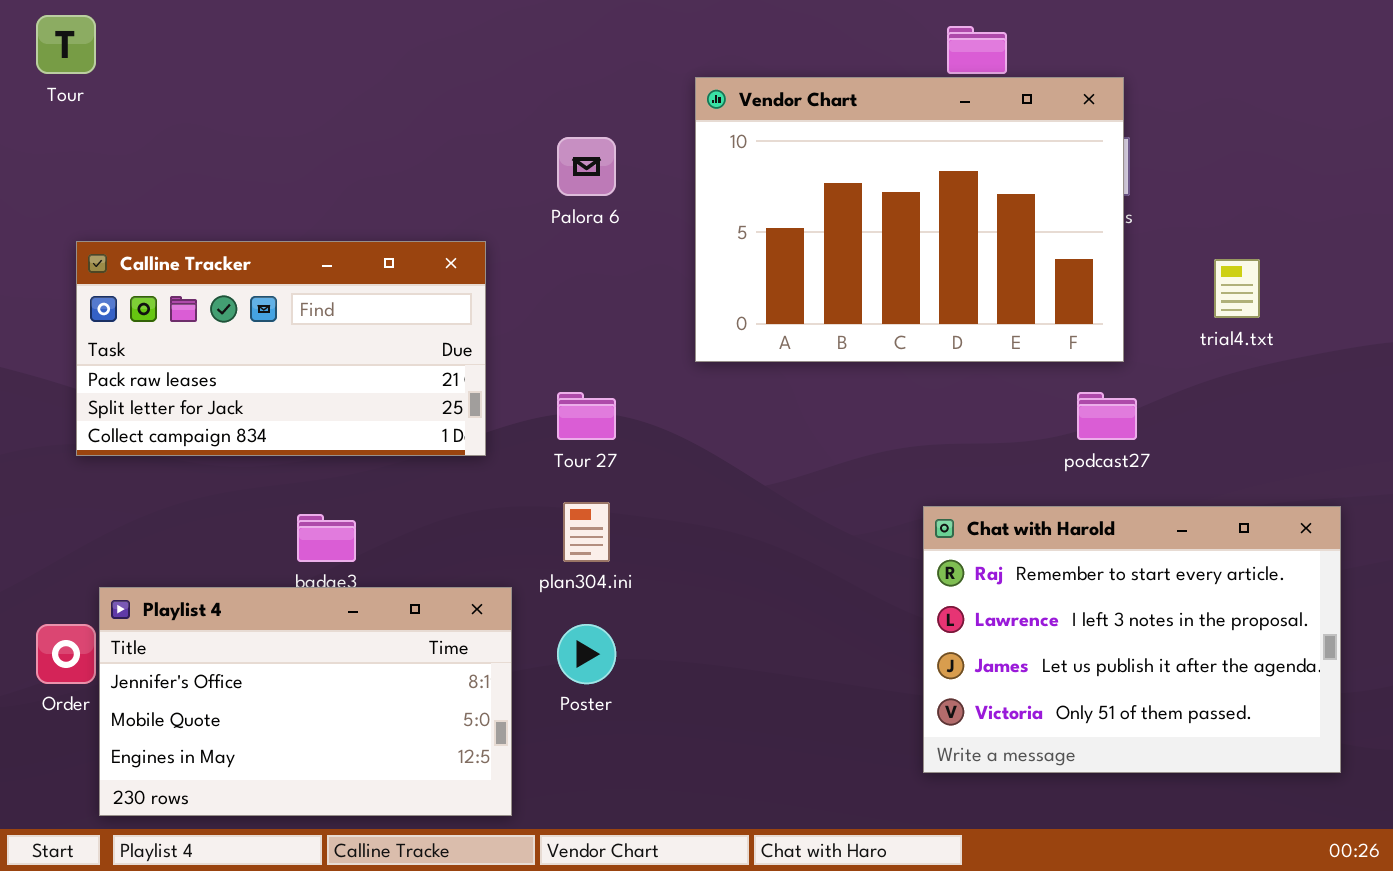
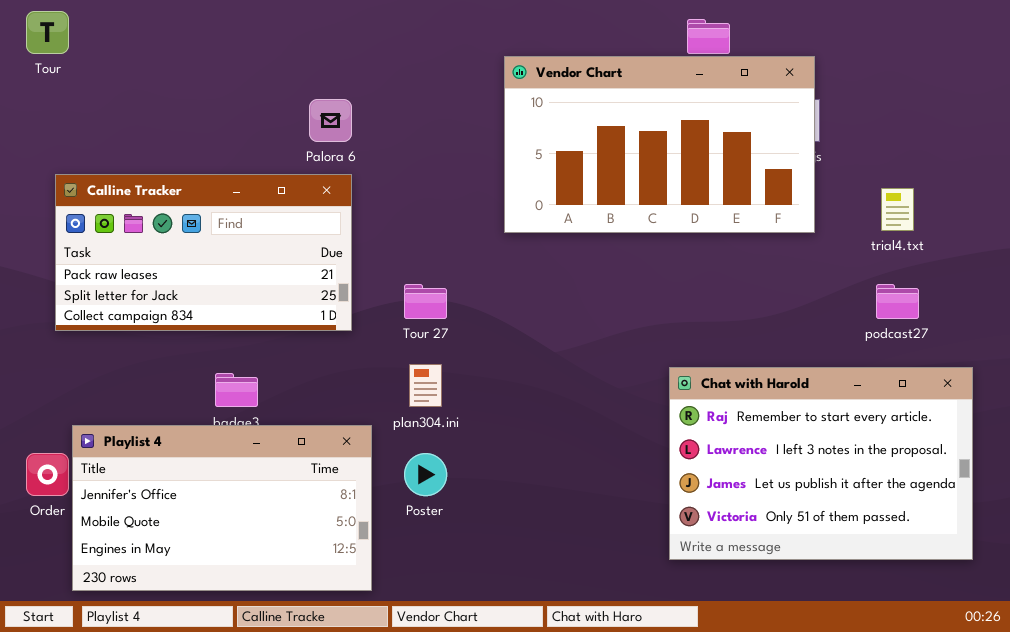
Vendor Chart: [695,77,1124,362] -> [504,56,815,233], resized
Palora 6: [557,137,616,196] -> [309,99,352,142], moved
podcast27: [1077,392,1137,440] -> [876,284,919,319], moved

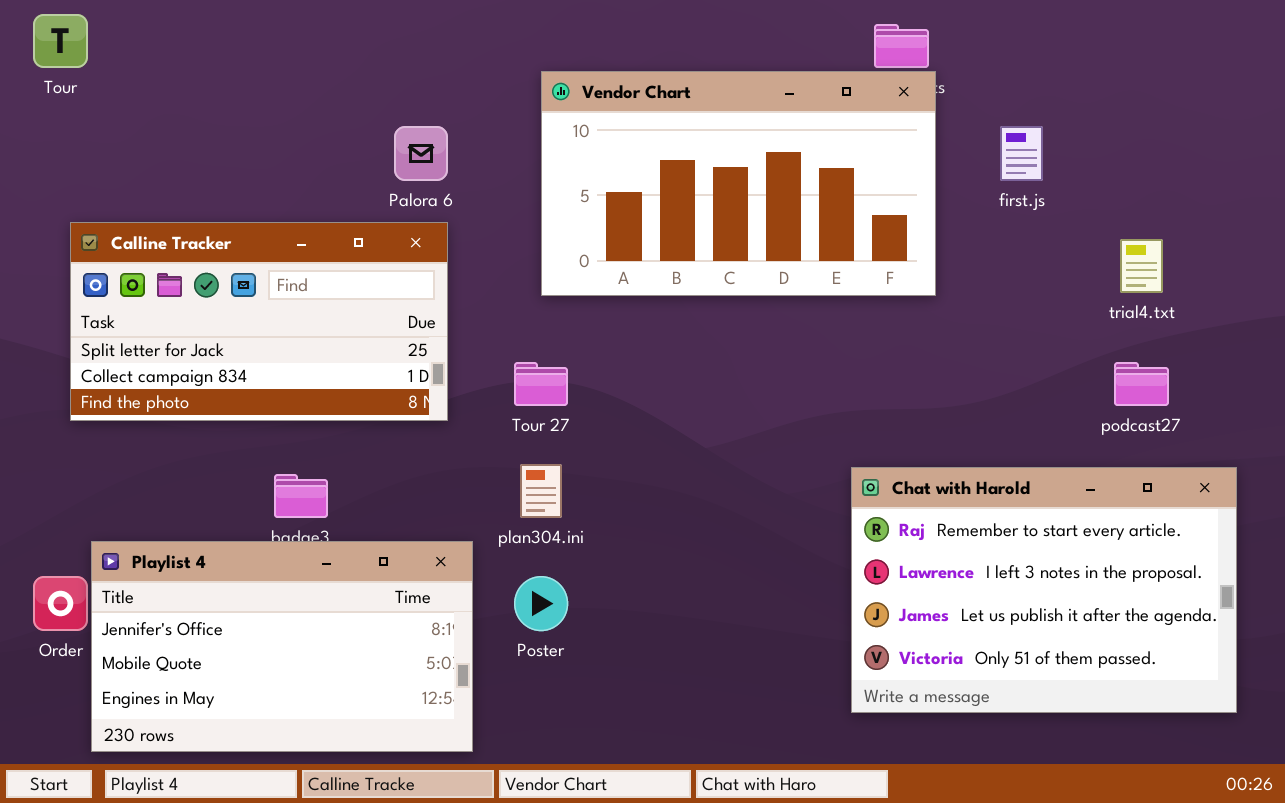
Vendor Chart: [504,56,815,233] -> [541,71,936,296], moved
Calline Tracker: [55,174,352,331] -> [70,222,448,421], scrolled down 1 row

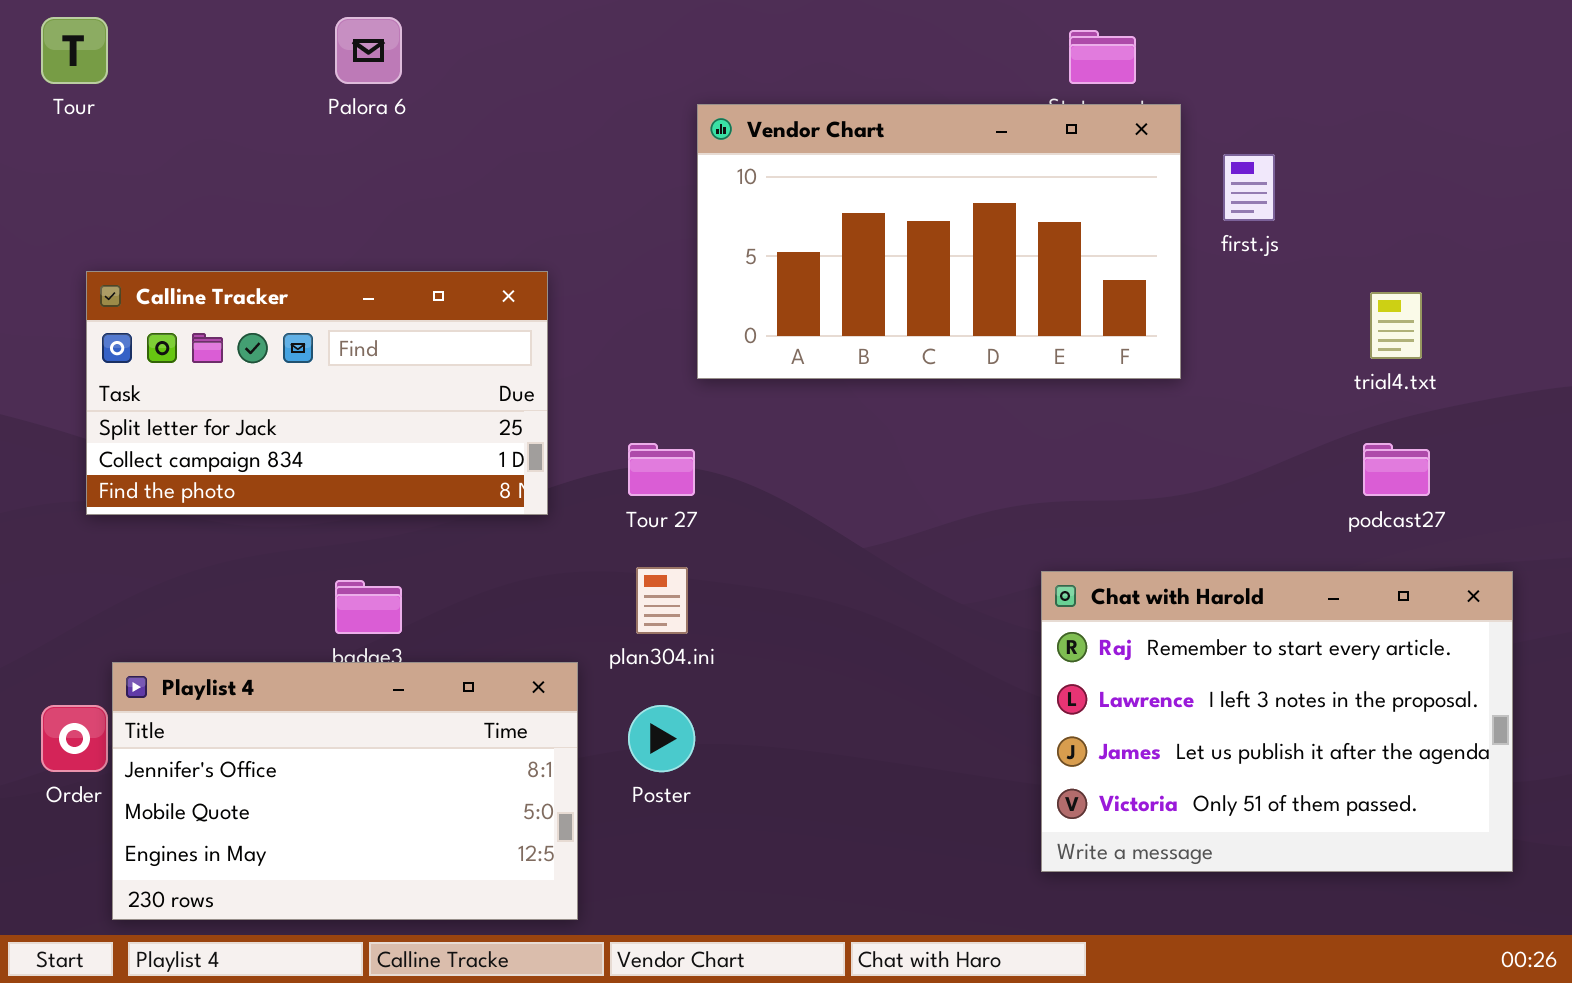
Vendor Chart: [541,71,936,296] -> [697,104,1181,379], moved
Palora 6: [394,126,448,181] -> [335,17,402,84], moved

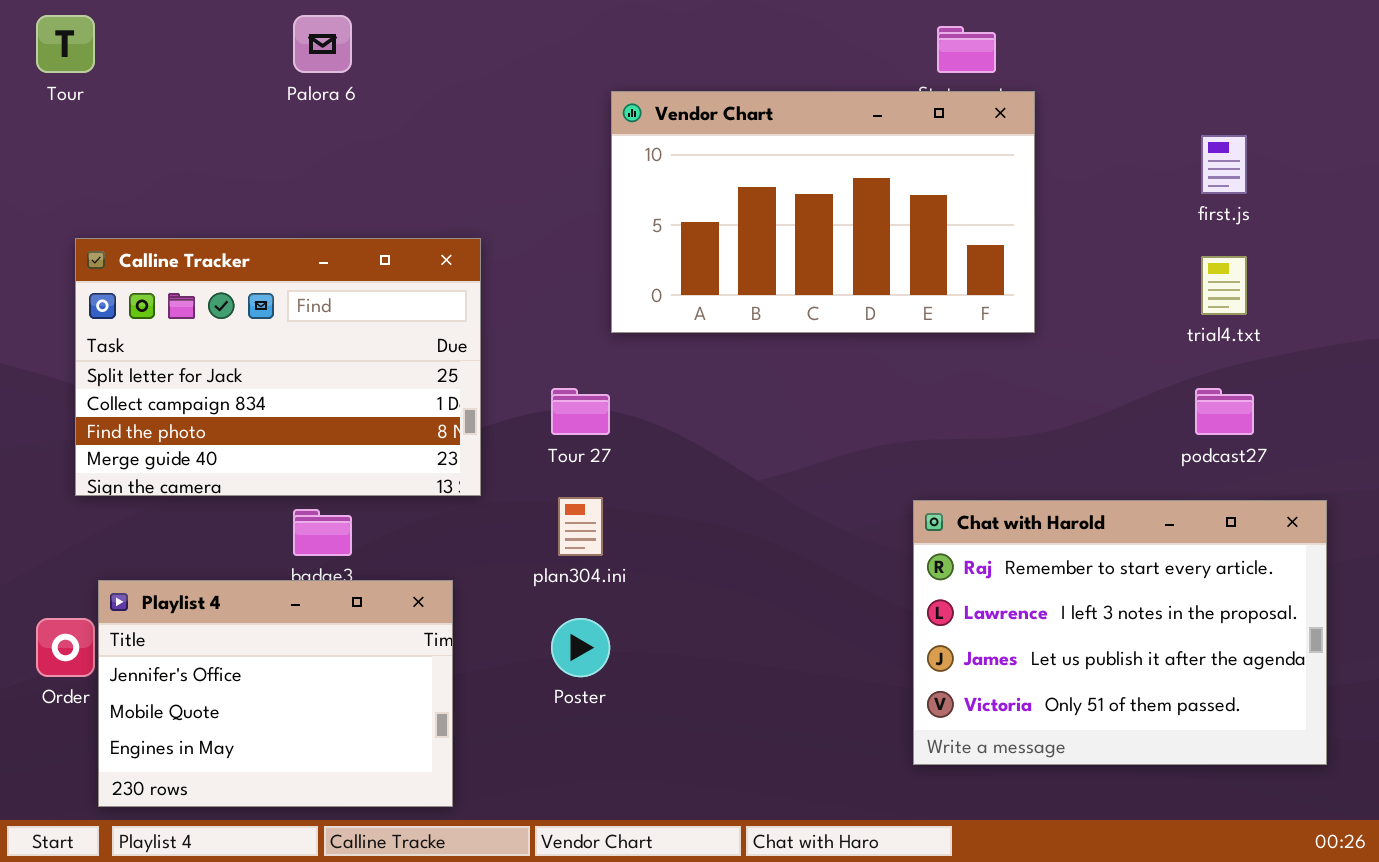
first.js: [1223,154,1275,221] -> [1201,135,1247,194], moved
Calline Tracker: [86,271,548,515] -> [75,238,481,496], resized
Playlist 4: [112,662,578,920] -> [98,580,453,807], resized

